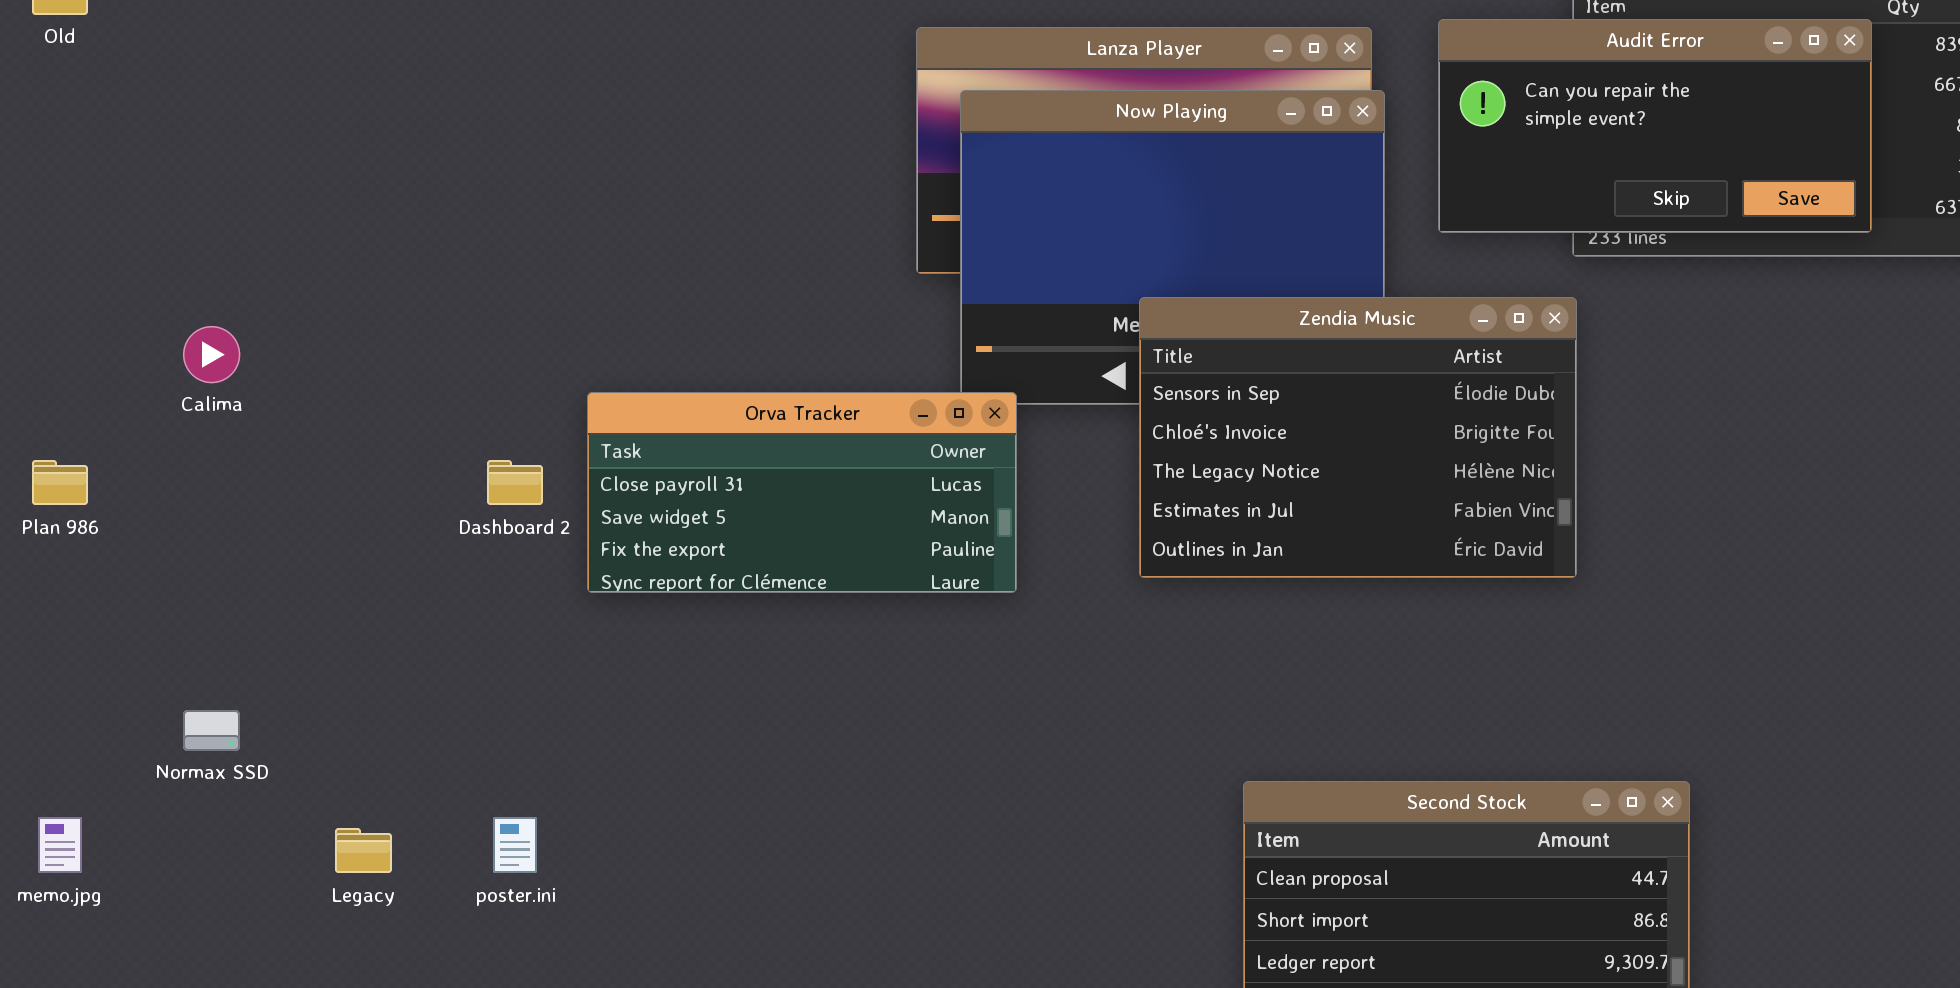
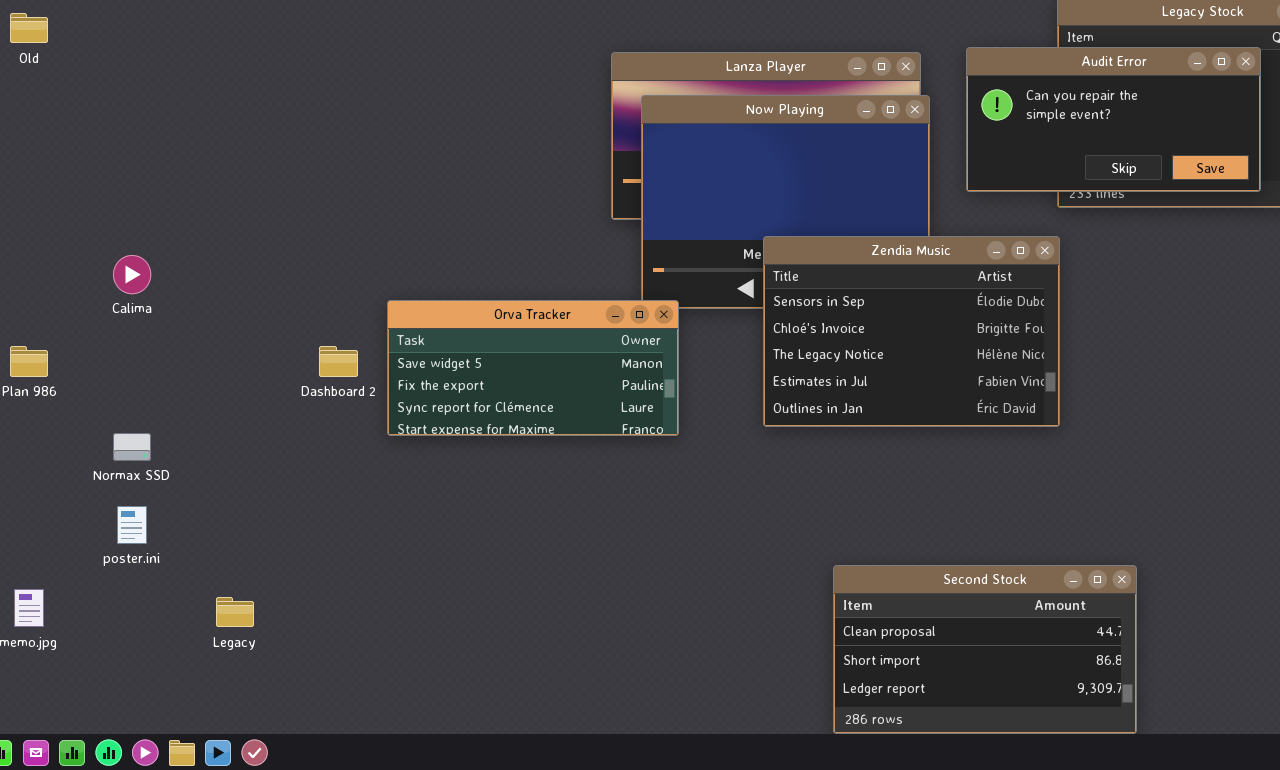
Orva Tracker: [587,392,1017,593] -> [387,300,679,436], scrolled down 1 row
Normax SSD: [183,710,240,751] -> [113,433,151,461], moved
poster.ini: [493,817,537,873] -> [117,506,147,544], moved

